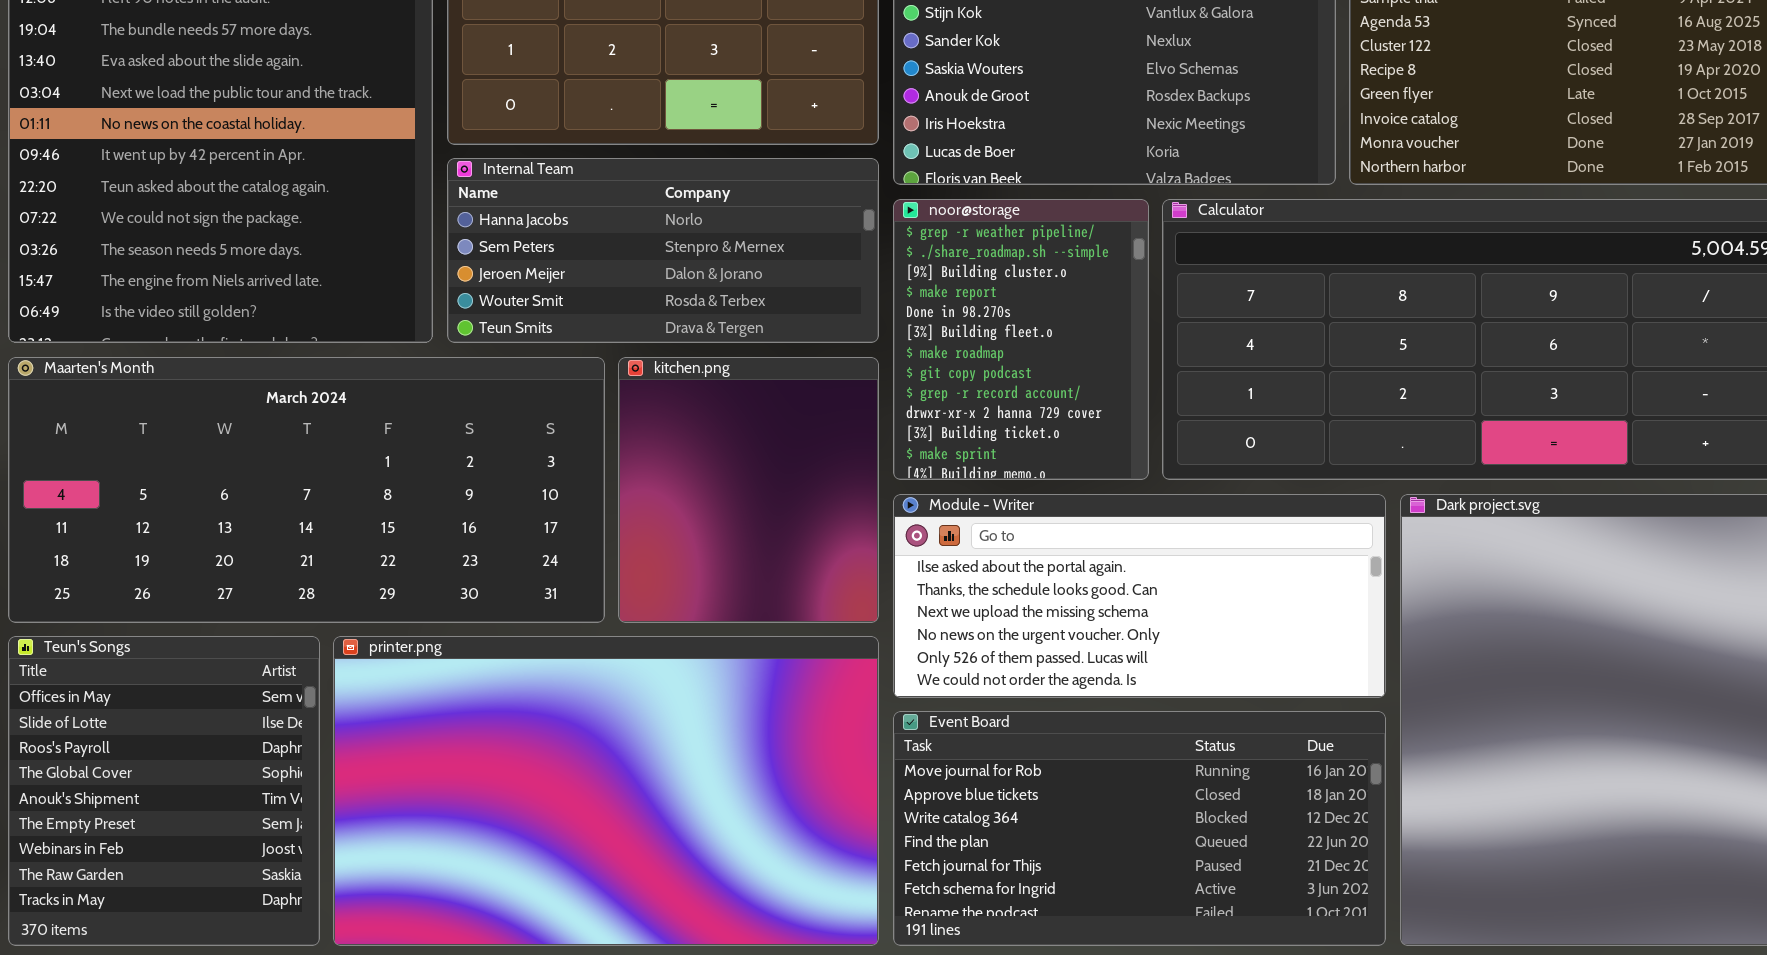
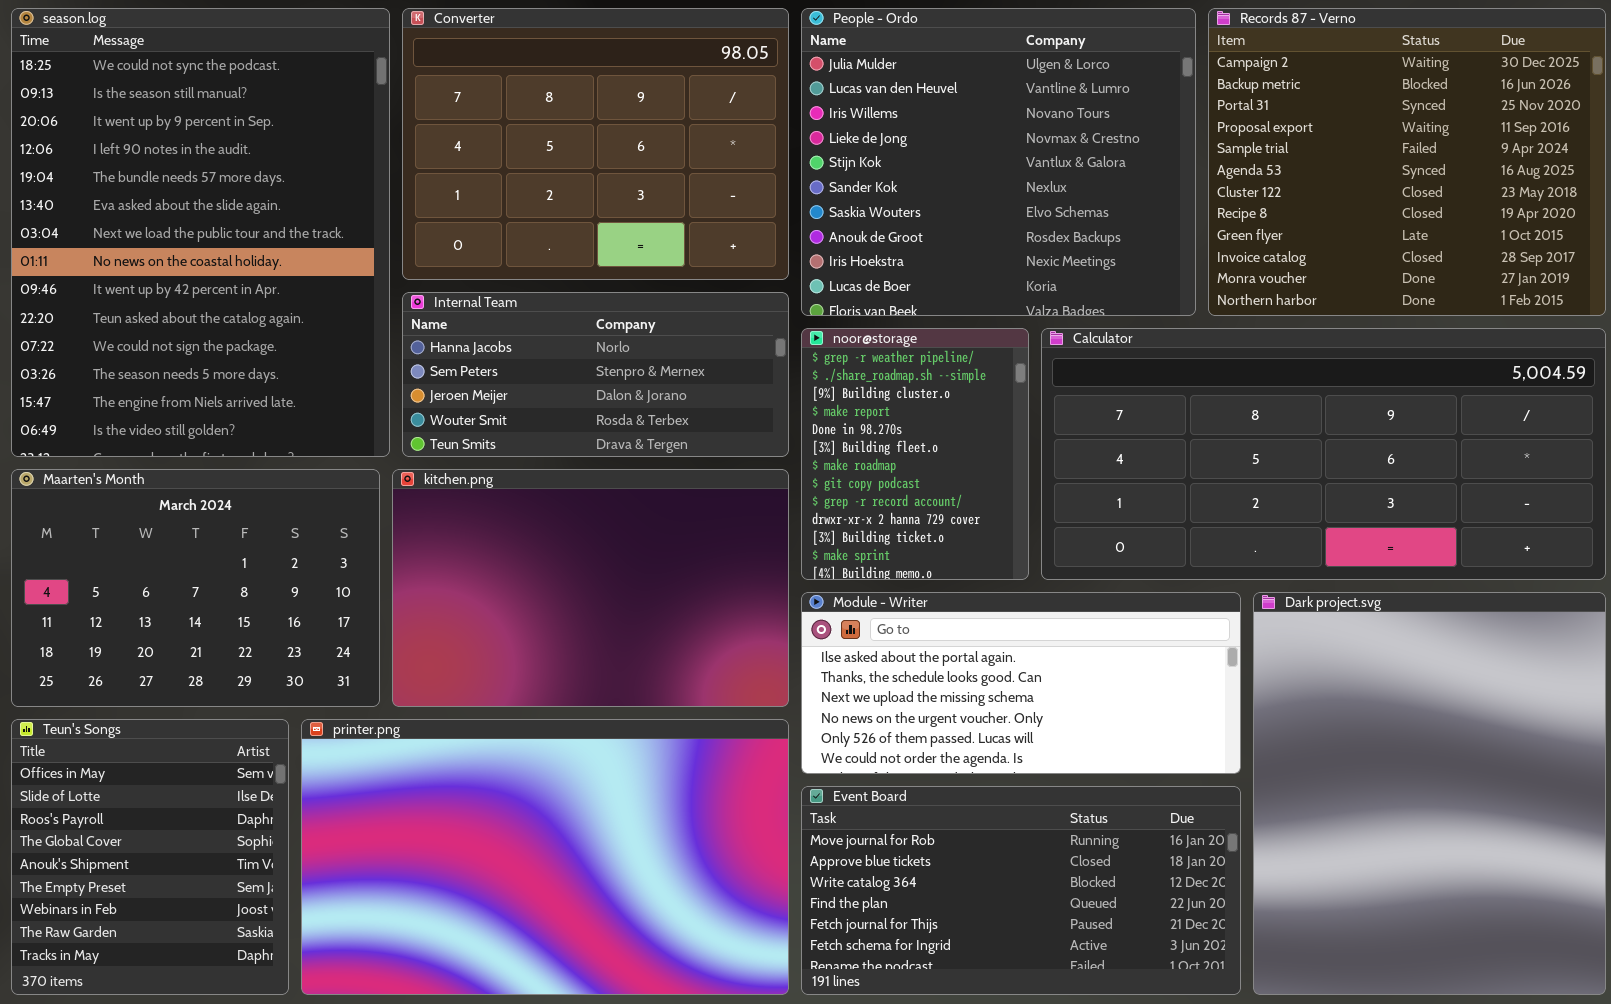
Maarten's Month: [8,357,605,623] -> [11,469,380,707], resized
kitchen.png: [618,357,879,623] -> [392,469,789,707], resized

